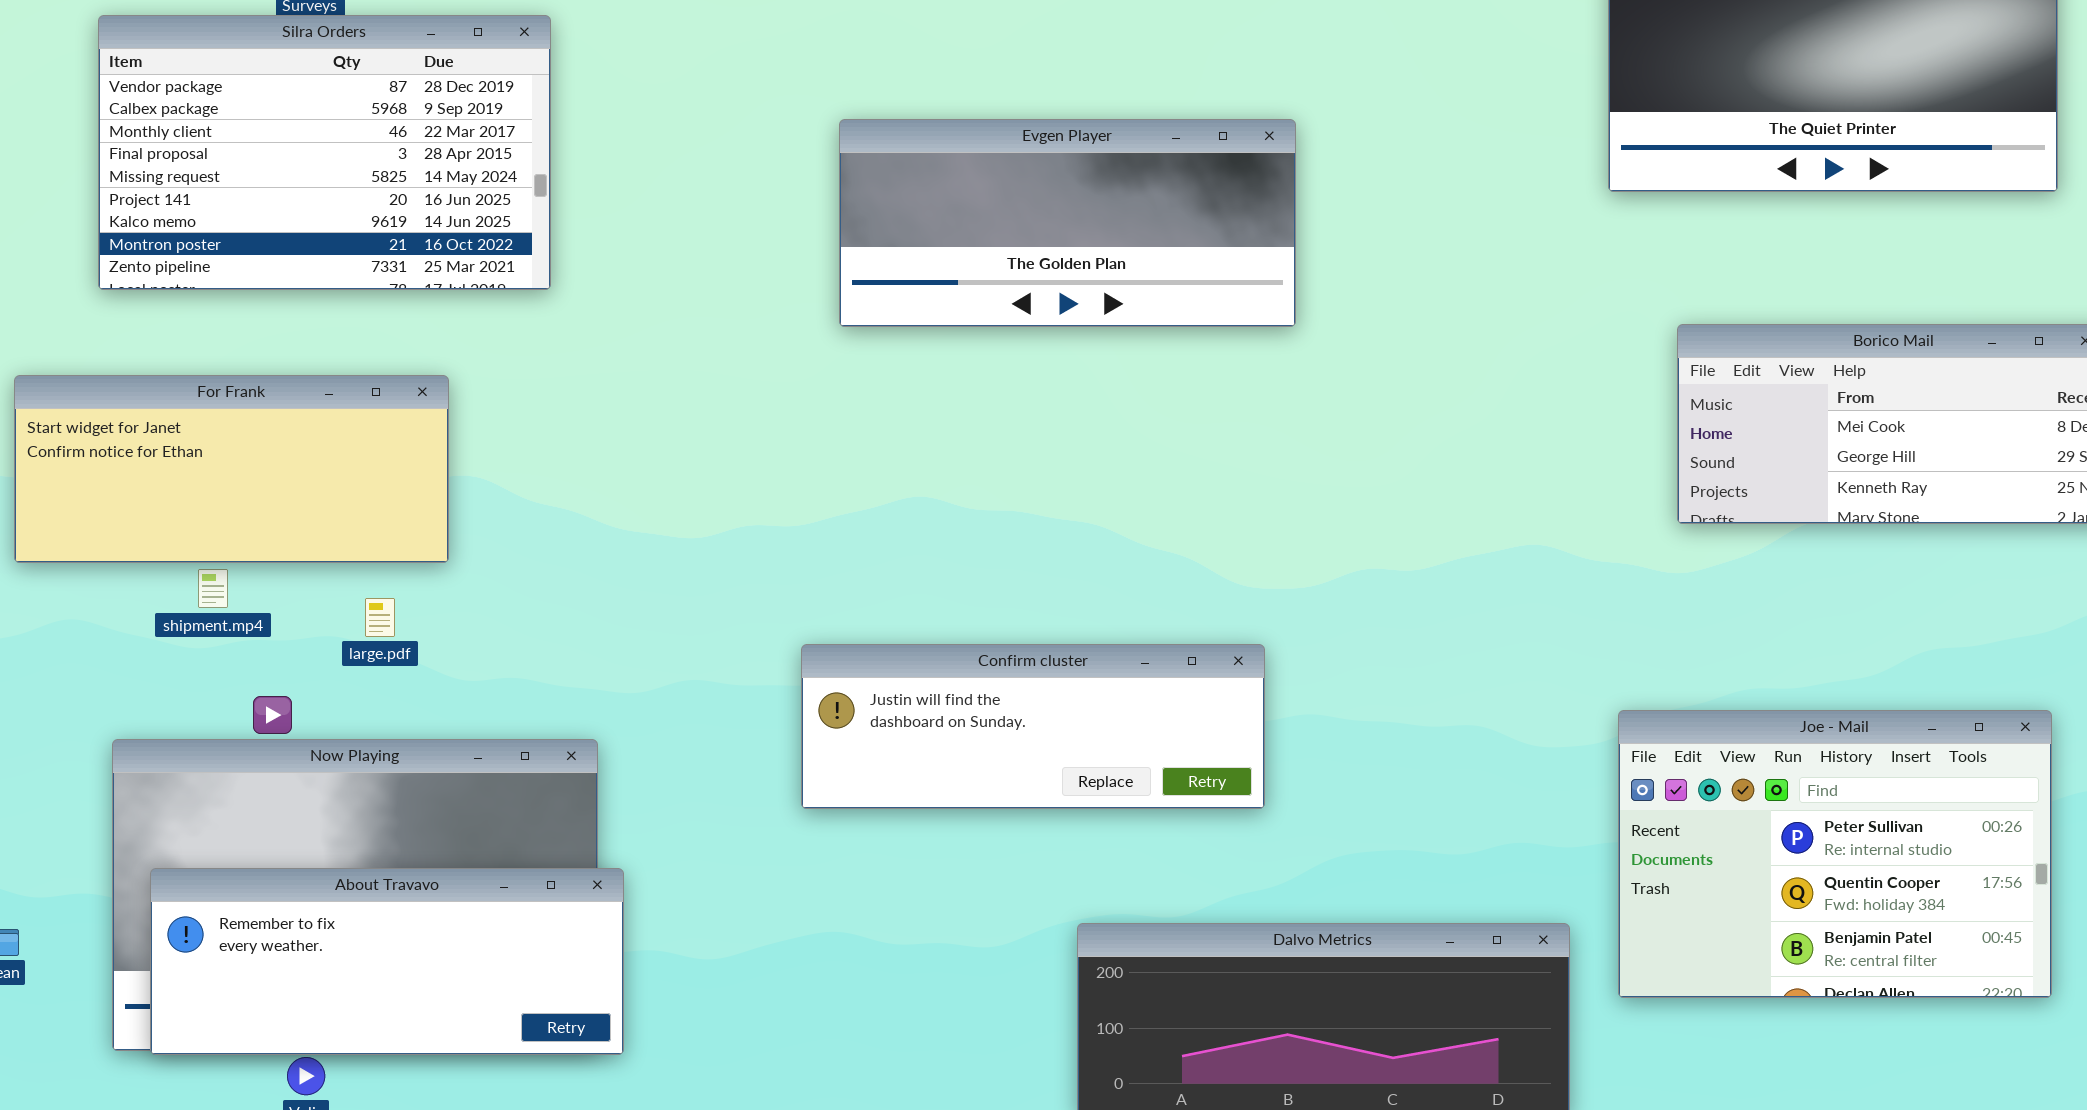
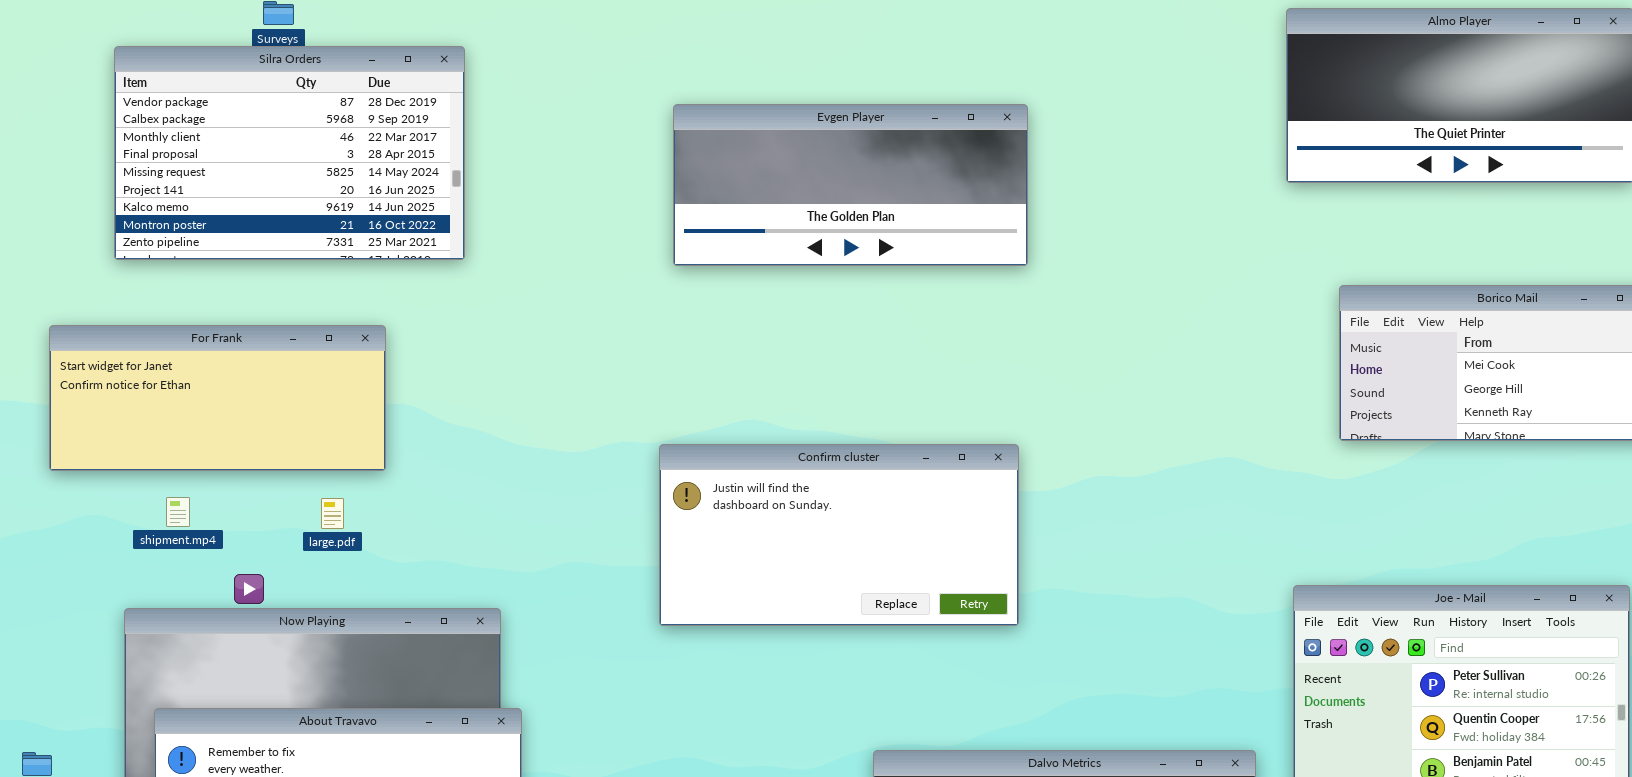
Evgen Player: [839,119,1296,327] -> [673,104,1028,266], moved
shipment.mp4: [198,569,228,608] -> [166,497,190,527], moved
Confirm cluster: [801,644,1265,809] -> [659,444,1019,626], moved, resized

